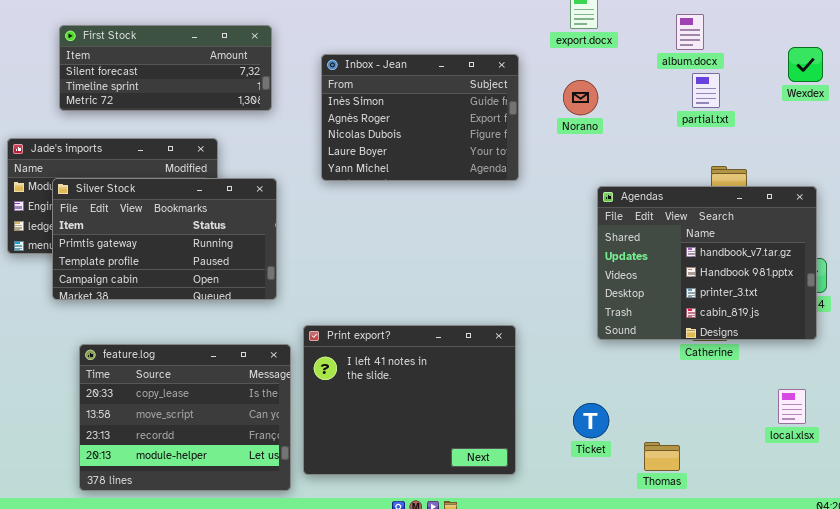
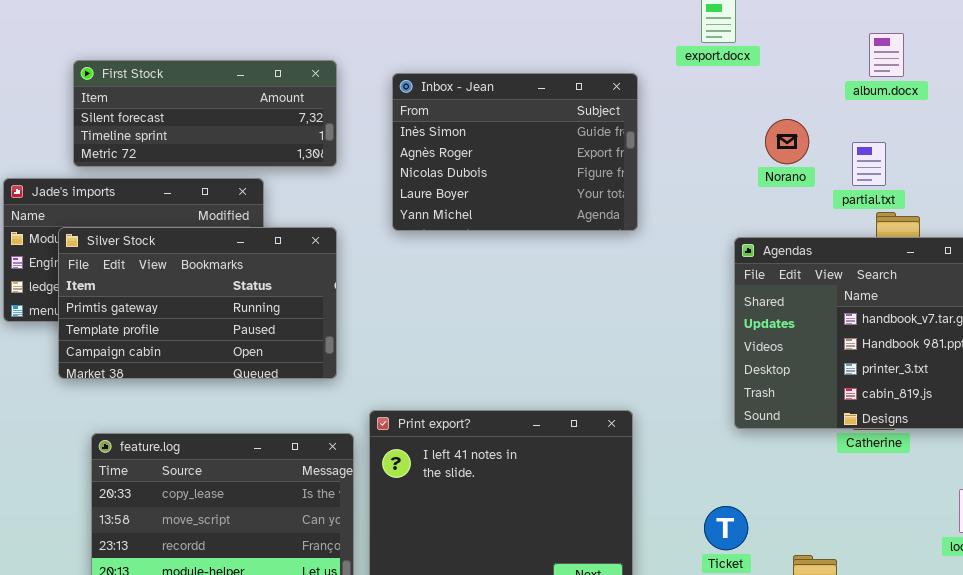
album.docx: [676,14,704,50] -> [869,33,904,77], moved
First Stock: [59,25,272,111] -> [73,60,337,167], moved
partial.txt: [692,73,720,108] -> [852,142,886,186], moved
Norano: [563,80,598,115] -> [765,119,809,164], moved

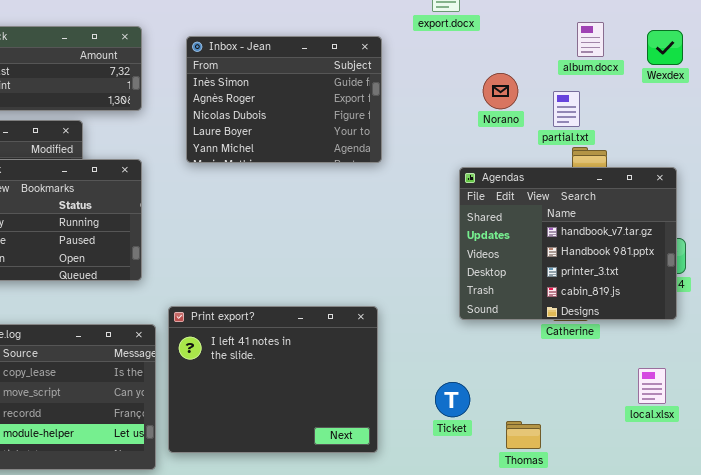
album.docx: [869,33,904,77] -> [577,22,604,57], moved

